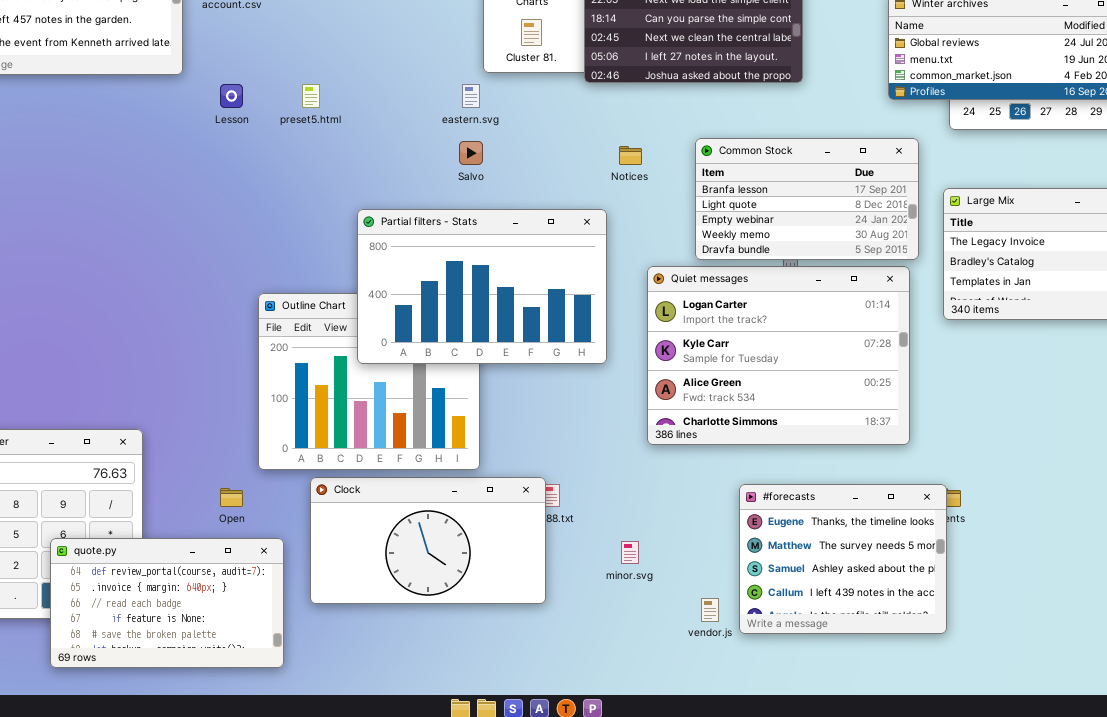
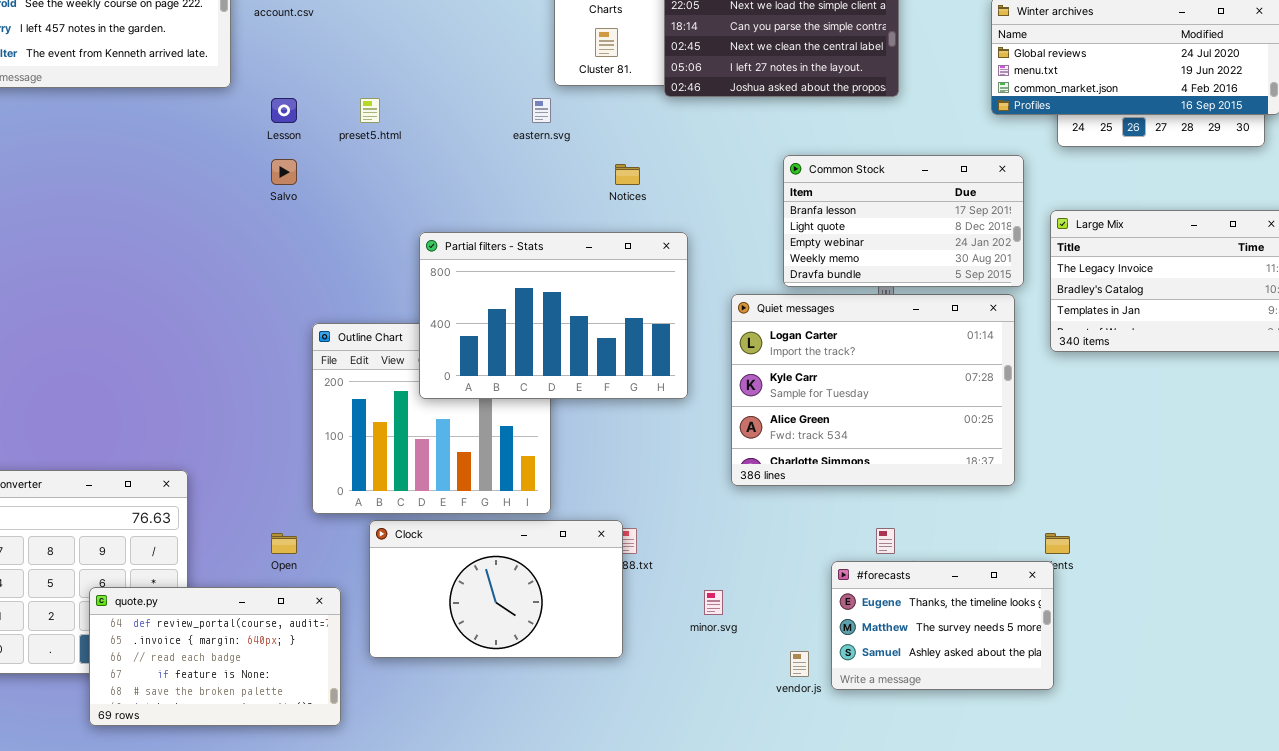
Salvo: [459,141,483,165] -> [271,159,297,185], moved
Notices: [619,146,642,165] -> [615,164,640,185], moved
#forecasts: [739,484,947,634] -> [831,561,1054,690], resized

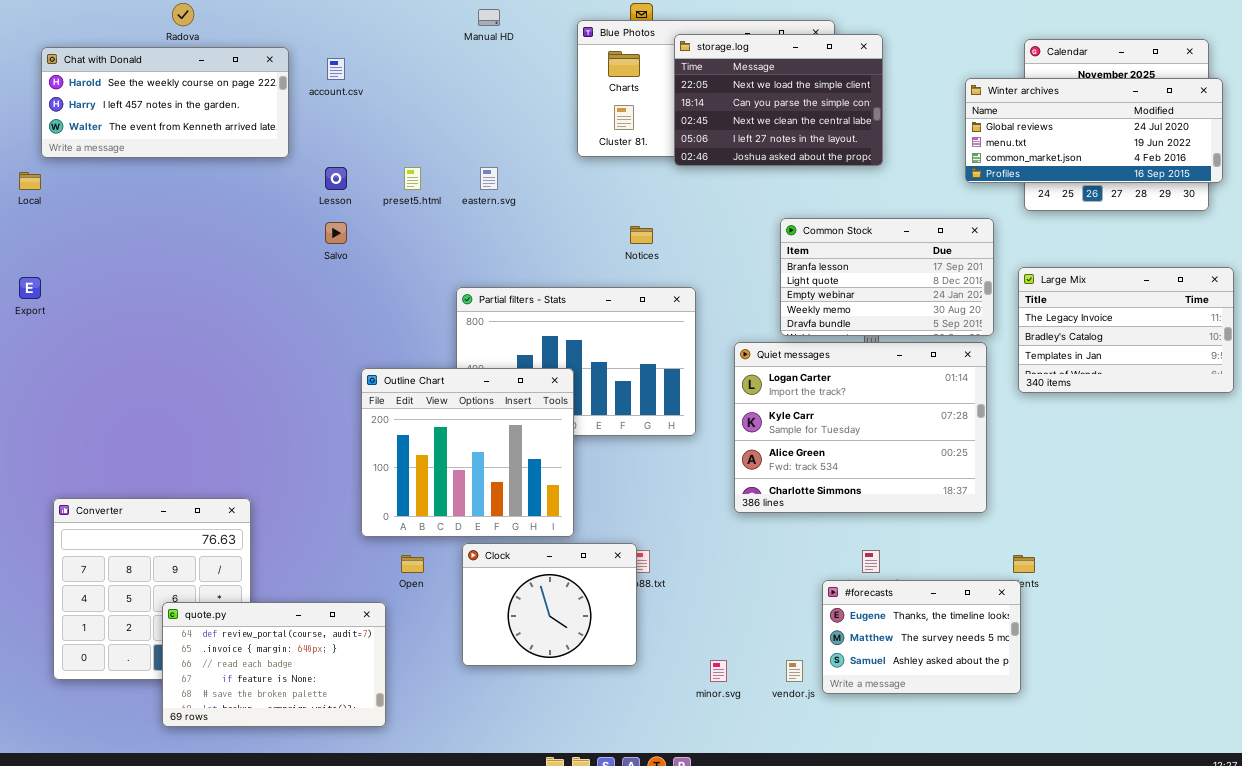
eastern.svg: [532,98,551,123] -> [480,167,498,190], moved
Outline Chart: [312,323,551,514] -> [361,368,574,537], raised
Clock: [369,520,623,658] -> [462,543,637,666], resized
Open: [271,533,297,554] -> [401,555,424,573], moved
minor.svg: [704,590,723,615] -> [710,660,727,682], moved

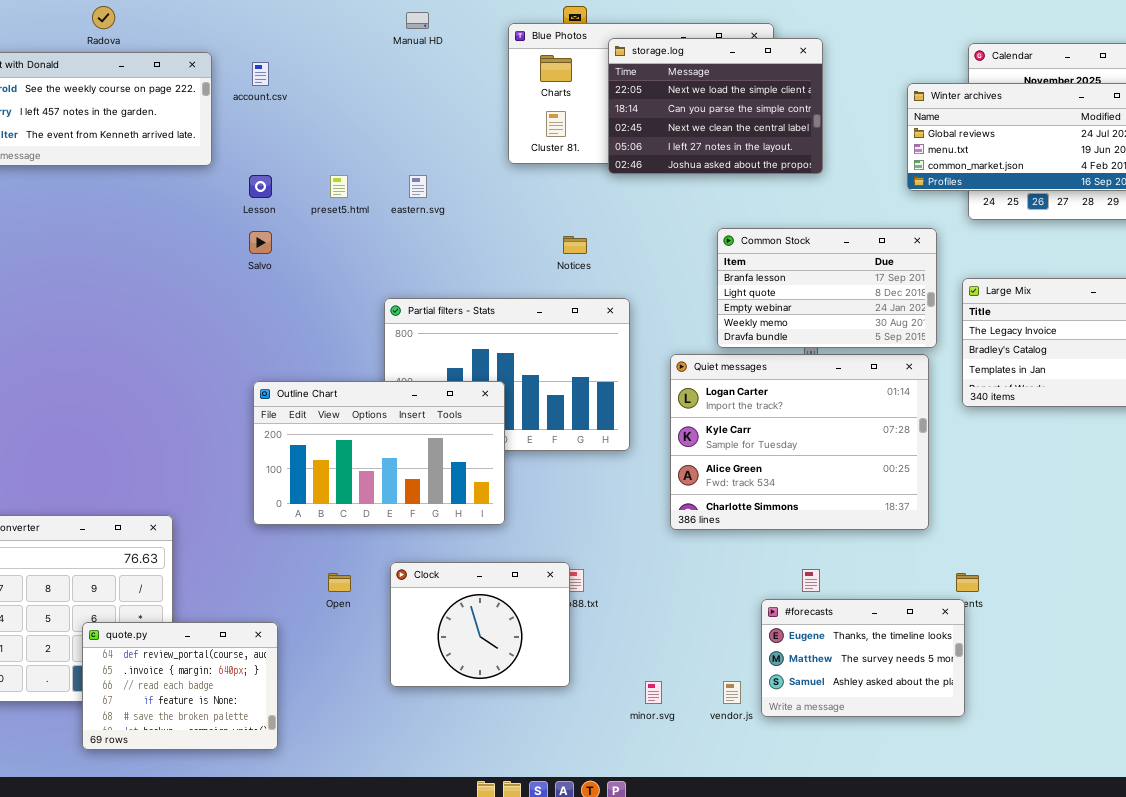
Outline Chart: [361,368,574,537] -> [253,381,505,525], resized
quote.py: [162,602,386,727] -> [82,622,278,750], resized

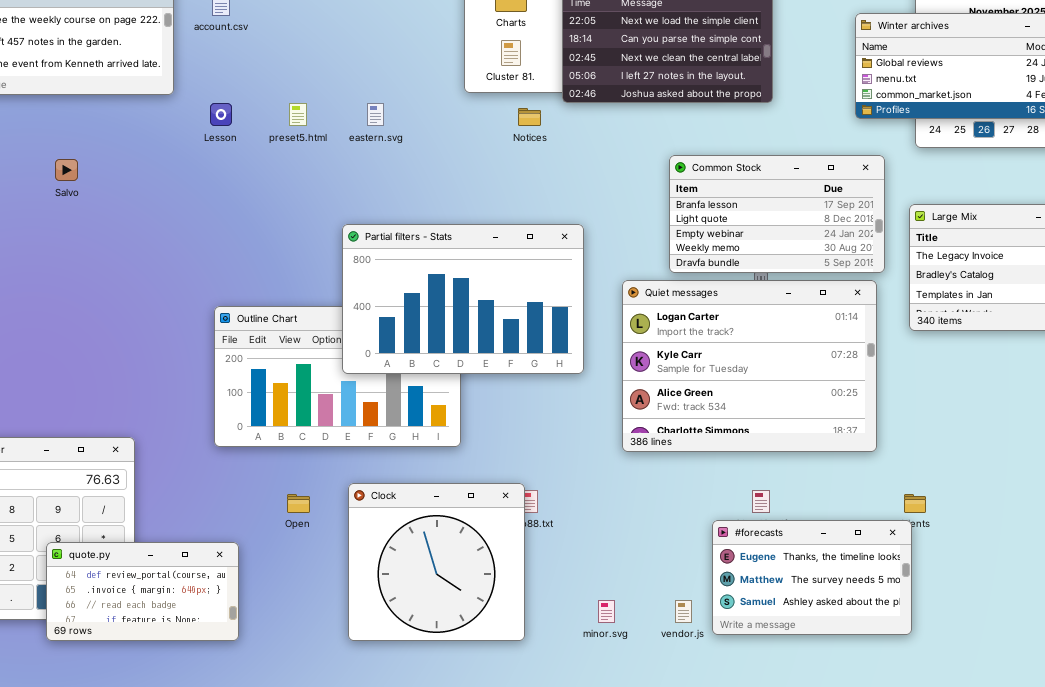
Salvo: [249,231,272,254] -> [55,159,78,181], moved
Notices: [563,236,587,254] -> [518,108,541,126], moved
Partial filters - Stats: [384,298,630,451] -> [342,224,584,374], raised
Clock: [390,562,570,687] -> [348,483,525,641], resized
quote.py: [82,622,278,750] -> [46,542,239,641], resized

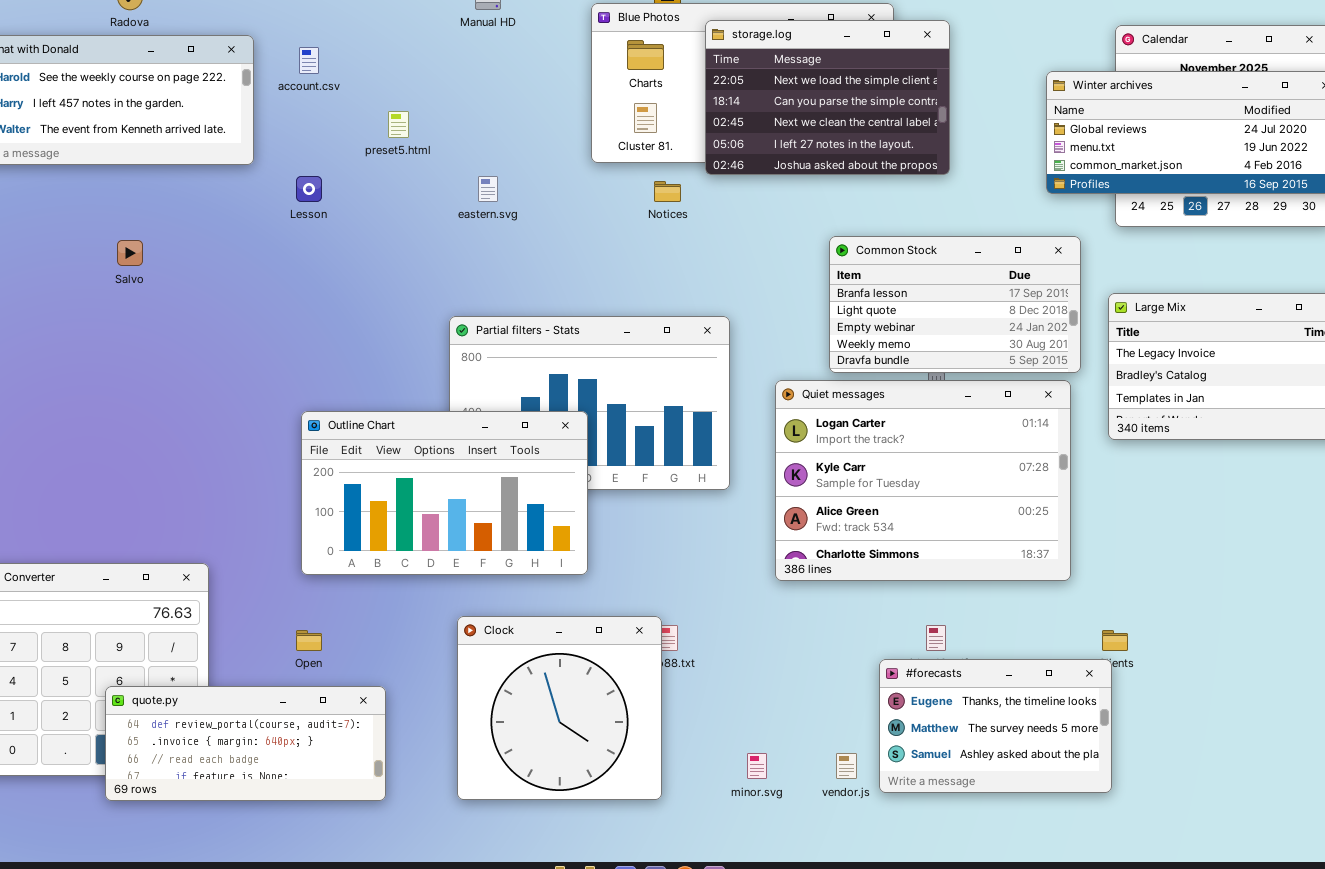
preset5.html: [289,103,307,126] -> [388,111,409,138], moved
Outline Chart: [214,306,461,447] -> [301,411,588,575], raised
Open: [287,494,310,513] -> [296,630,322,651], moved
quote.py: [46,542,239,641] -> [105,686,386,801], resized

